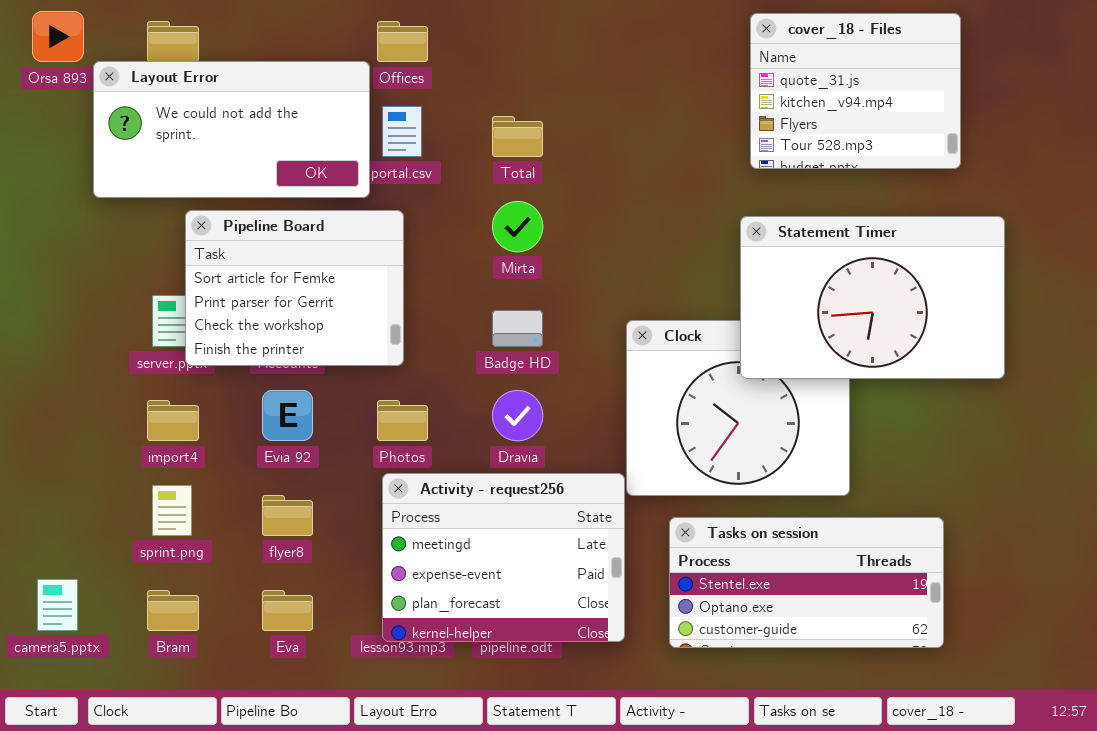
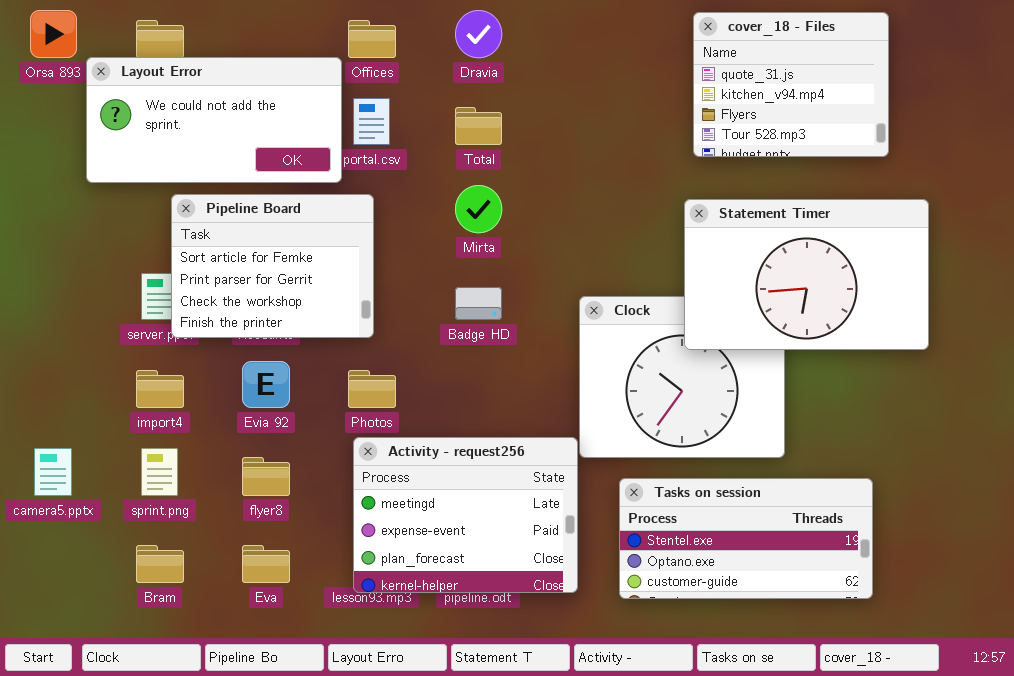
Dravia: [492,390,543,441] -> [455,10,502,58], moved
camera5.pptx: [37,579,78,631] -> [34,448,72,496], moved

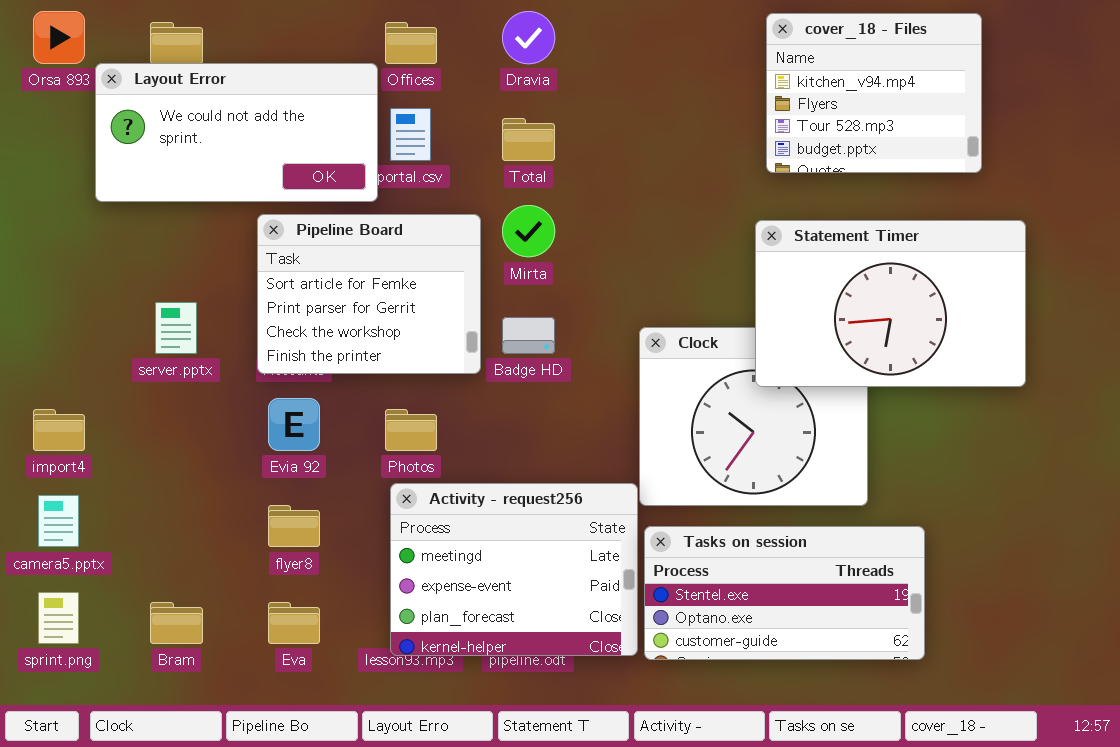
cover_18 - Files: [693,12,889,157] -> [766,13,982,173], scrolled down 1 row
Pipeline Board: [171,194,374,338] -> [257,214,481,374], moved
import4: [136,370,184,408] -> [33,409,85,451], moved
sprint.png: [141,448,178,496] -> [38,592,79,644], moved
Tasks on session: [619,478,873,599] -> [644,526,925,660], moved

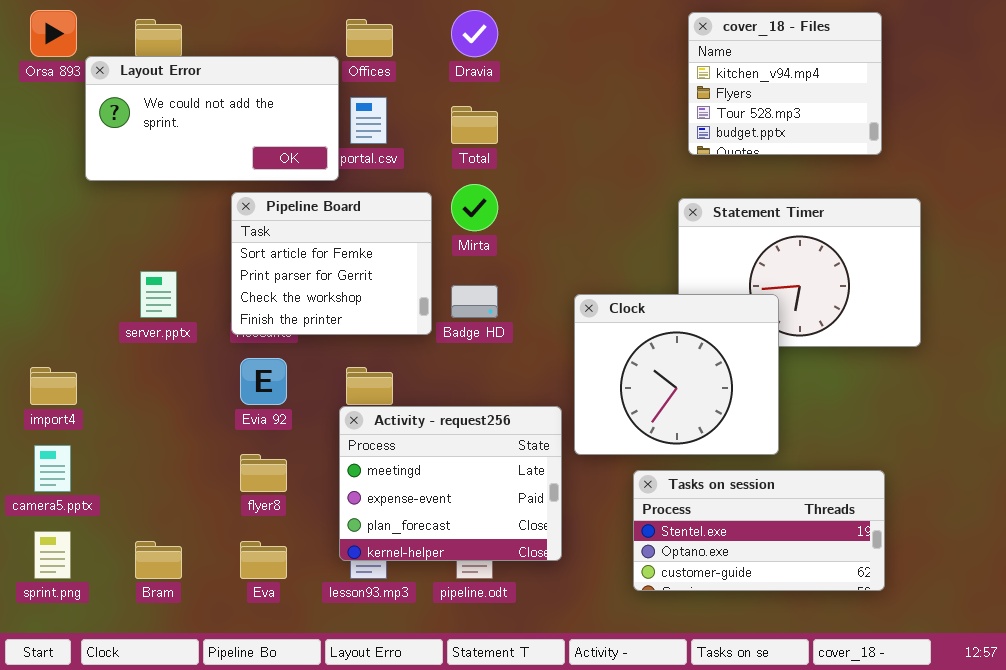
Clock: [639,327,868,506] -> [574,294,779,455], raised
Activity - request256: [390,483,638,656] -> [339,406,562,561], moved
Tasks on session: [644,526,925,660] -> [633,470,885,591], moved

